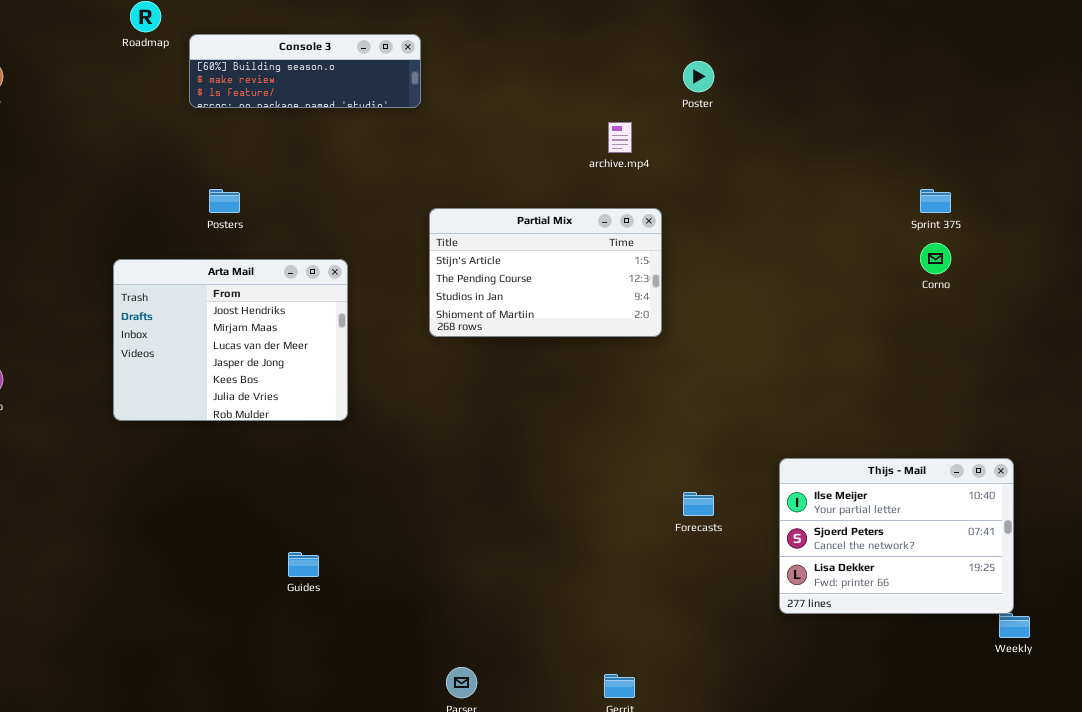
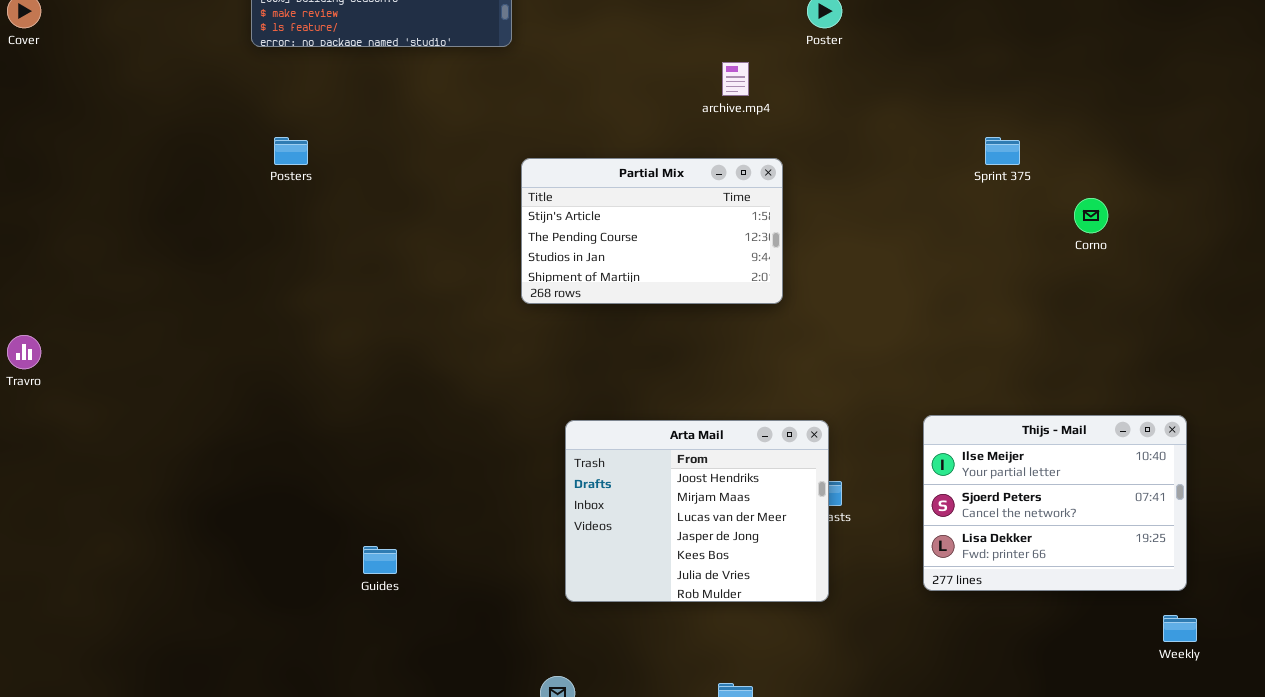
Sprint 375: [920,189,951,213] -> [985,137,1020,165], moved
Arta Mail: [113,259,348,421] -> [565,420,829,602], moved
Thijs - Mail: [779,458,1014,614] -> [923,415,1187,591], moved

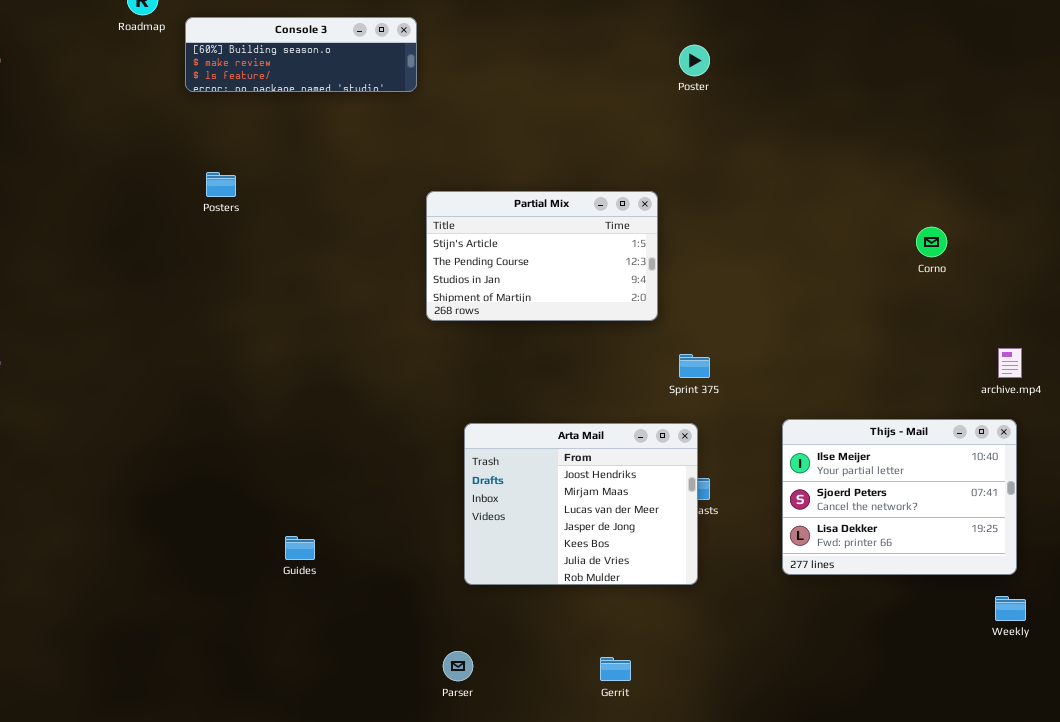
archive.mp4: [722,62,749,96] -> [998,348,1022,378], moved
Sprint 375: [985,137,1020,165] -> [679,354,710,378], moved

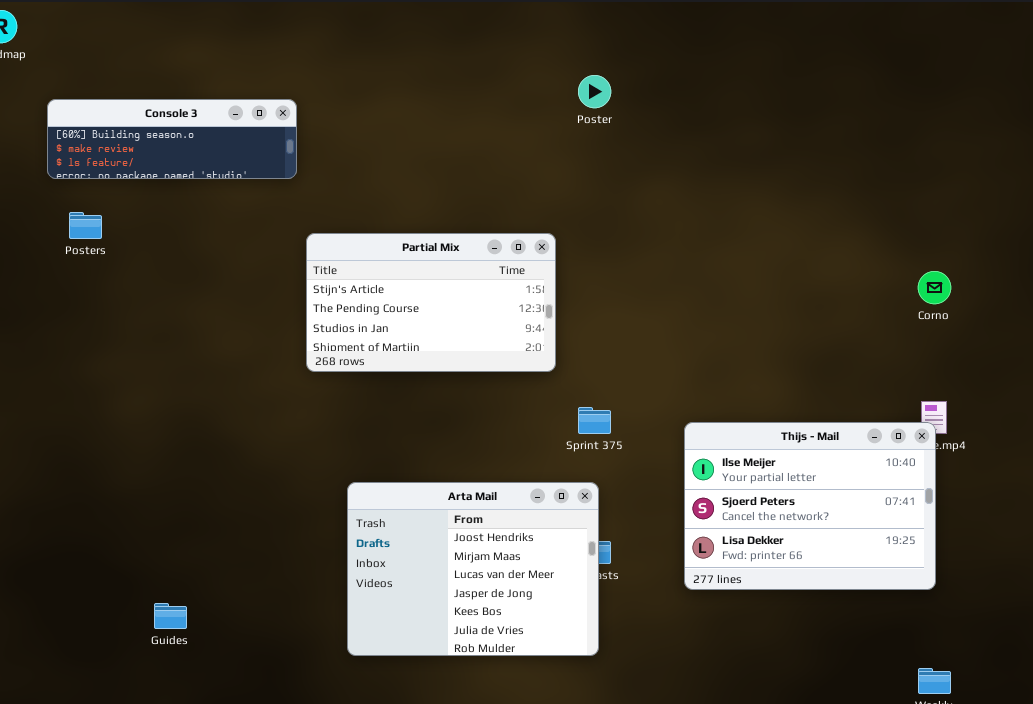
Console 3: [185,17,417,92] -> [47,99,297,179], moved
Corno: [916,227,947,257] -> [918,271,951,304], moved
Thijs - Mail: [782,419,1017,575] -> [684,422,936,590], moved

